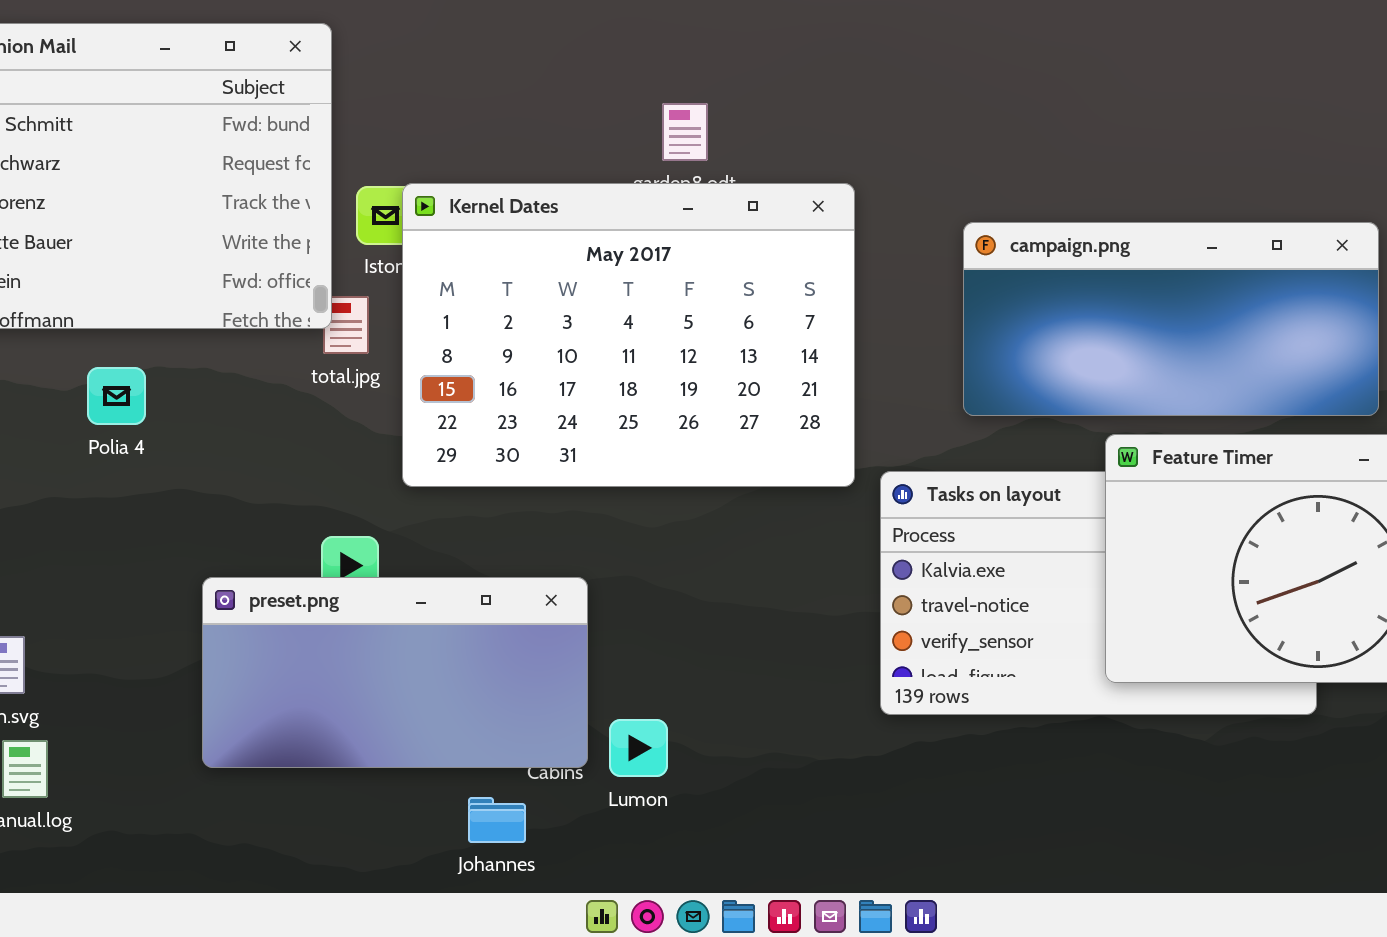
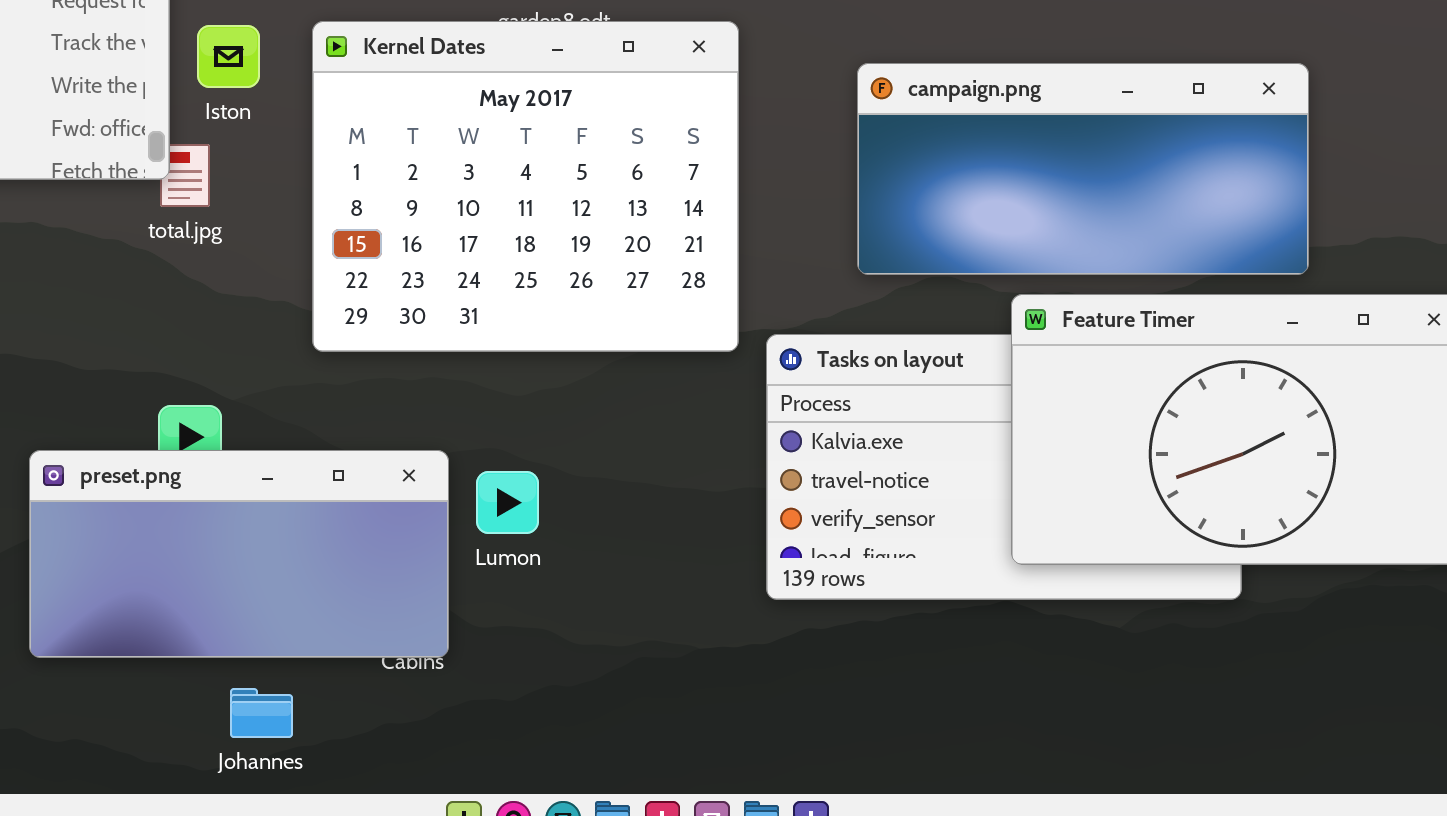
Kernel Dates: [402,183,855,487] -> [312,21,739,352], resized
Lumon: [609,719,668,777] -> [476,471,539,534], moved
Johannes: [468,797,526,843] -> [230,688,293,738], moved

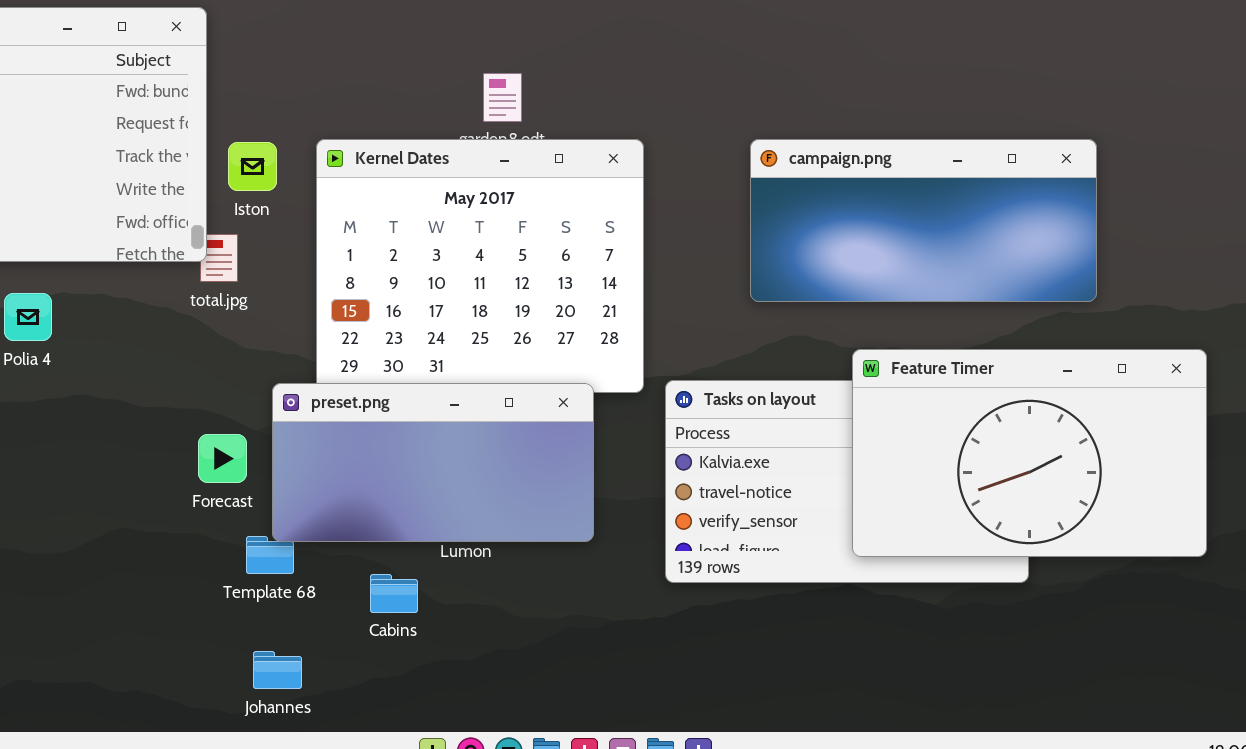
campaign.png: [857,63,1309,275] -> [750,139,1097,302], moved
preset.png: [29,450,449,658] -> [272,383,594,542], moved

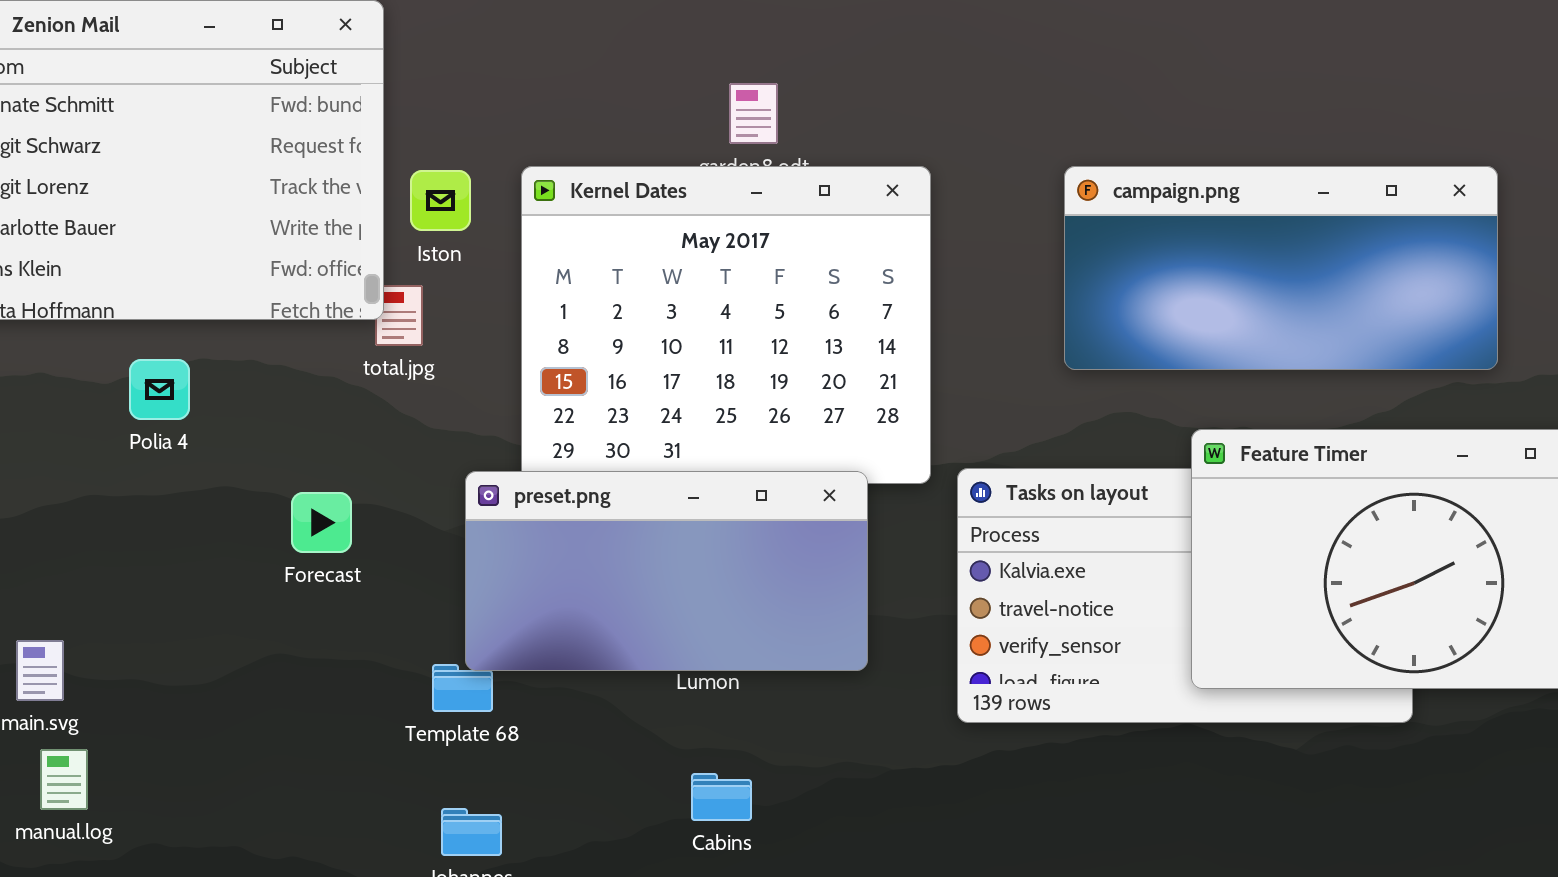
Forecast: [198,434,247,483] -> [291,492,352,553], moved
Cabins: [370,574,418,613] -> [691,773,752,821], moved

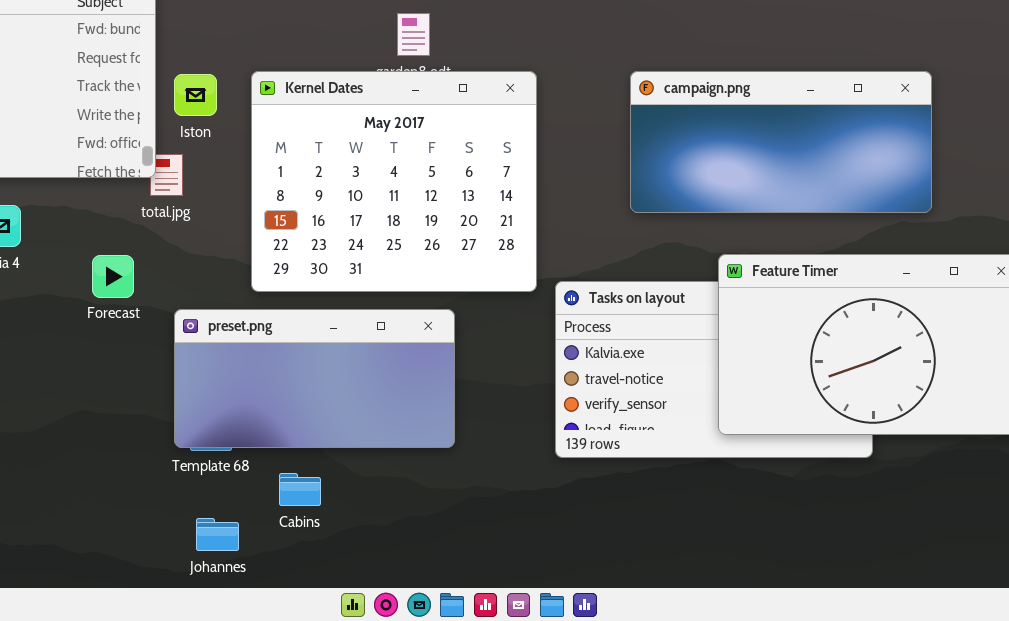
preset.png: [465,471,868,671] -> [174,309,455,448], moved
Forecast: [291,492,352,553] -> [92,255,134,298], moved
Cabins: [691,773,752,821] -> [279,473,321,506], moved

